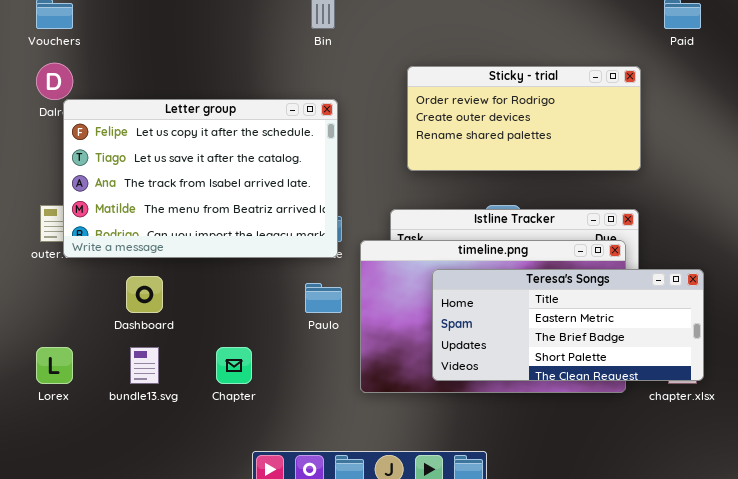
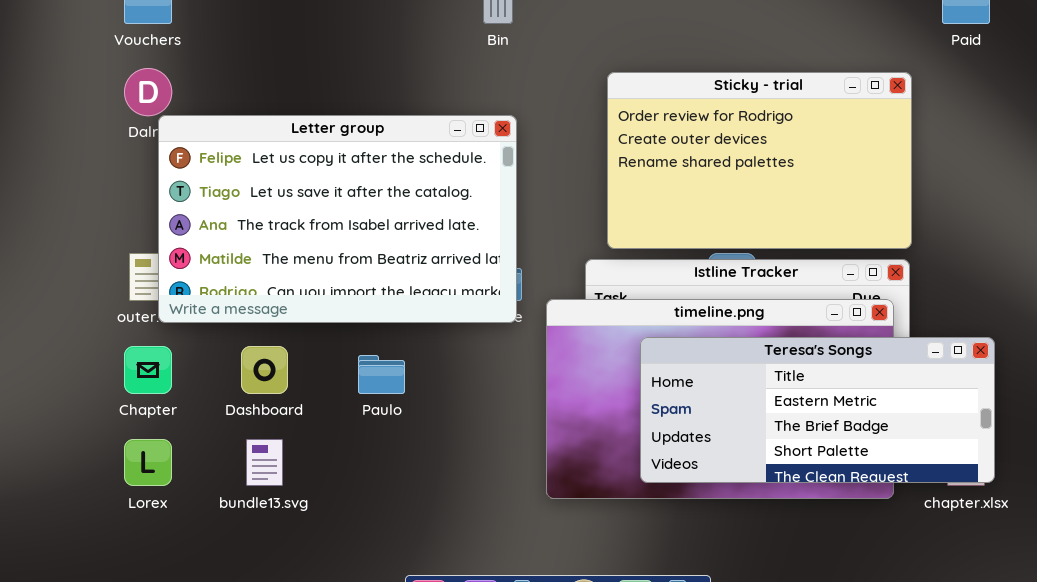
Sticky - trial: [407,66,641,171] -> [607,72,912,249], resized
Paulo: [305,283,342,313] -> [358,355,405,394], moved
Chapter: [216,347,252,384] -> [124,346,172,394], moved

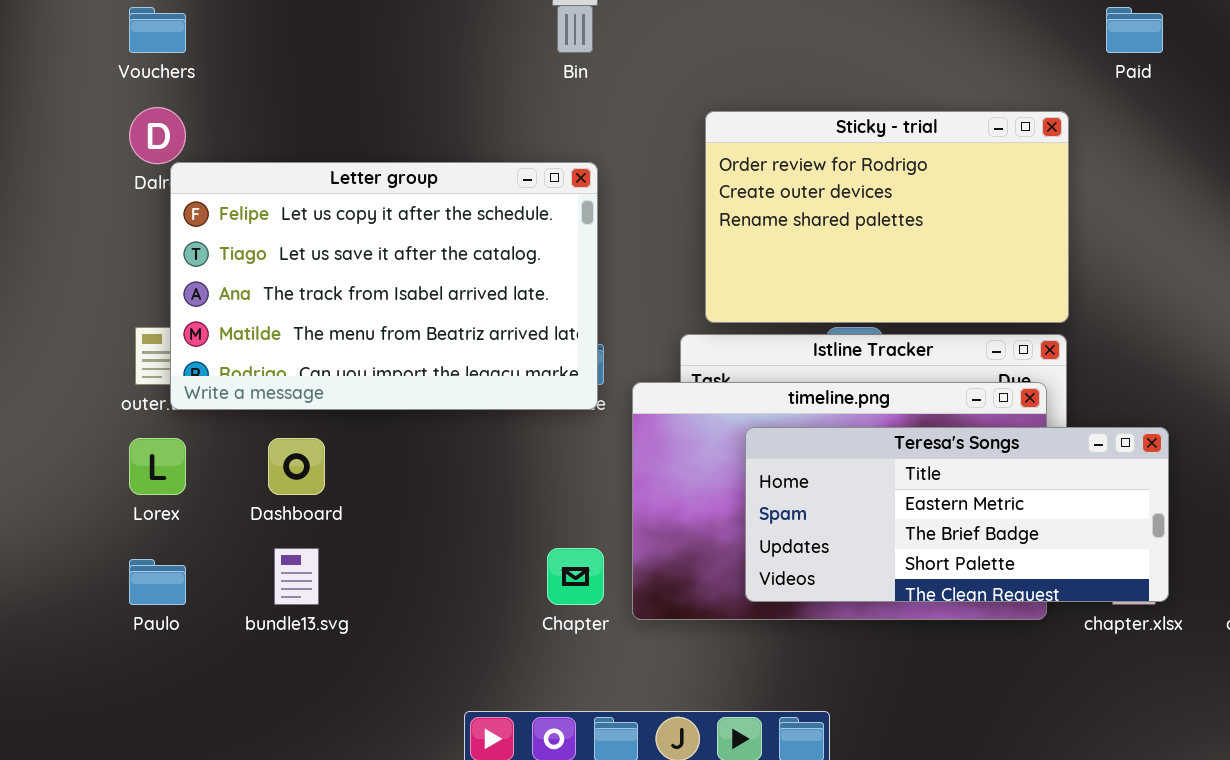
Chapter: [124,346,172,394] -> [547,548,604,605], moved
Paulo: [358,355,405,394] -> [129,559,186,605], moved
Lorex: [124,439,172,486] -> [129,438,186,495], moved

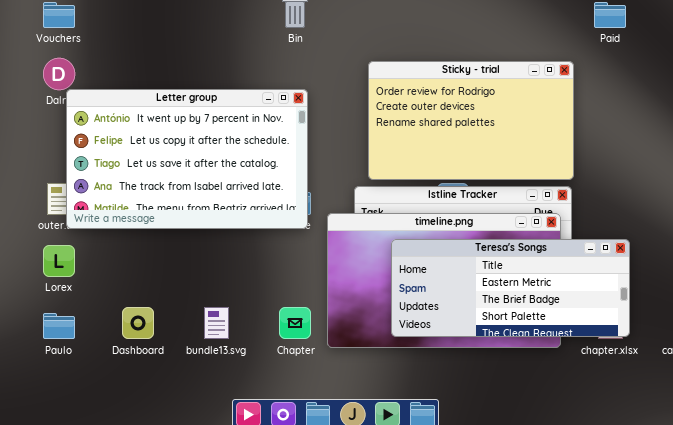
Letter group: [170,162,598,410] -> [66,89,308,229], scrolled up 1 row
Dashboard: [268,438,325,495] -> [122,307,154,339], moved
bundle13.svg: [274,548,319,605] -> [204,307,229,339], moved

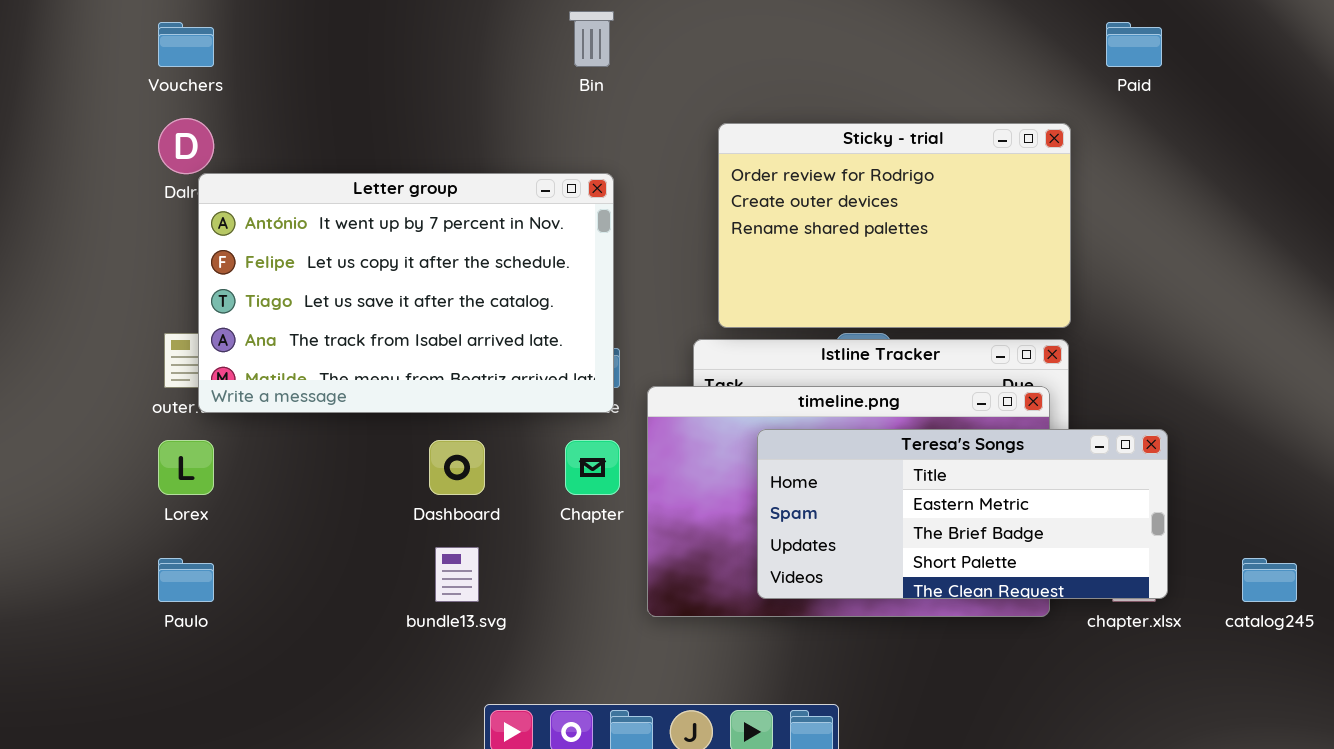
Dashboard: [122,307,154,339] -> [429,440,485,495], moved
Chapter: [279,307,311,339] -> [565,440,620,495], moved

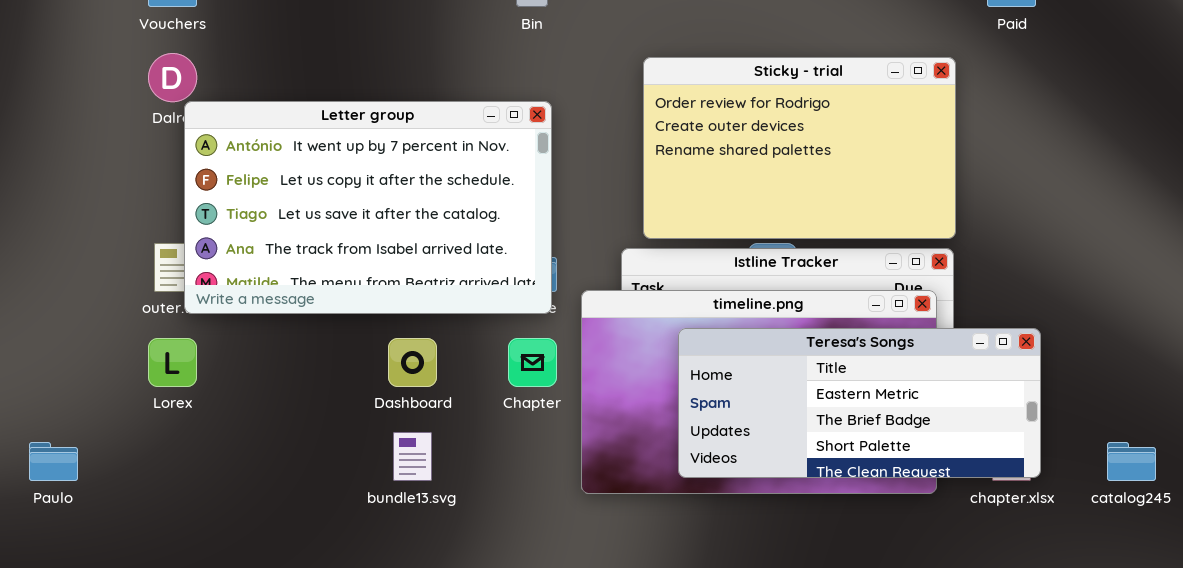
Paulo: [158,558,214,602] -> [29,442,78,481], moved

